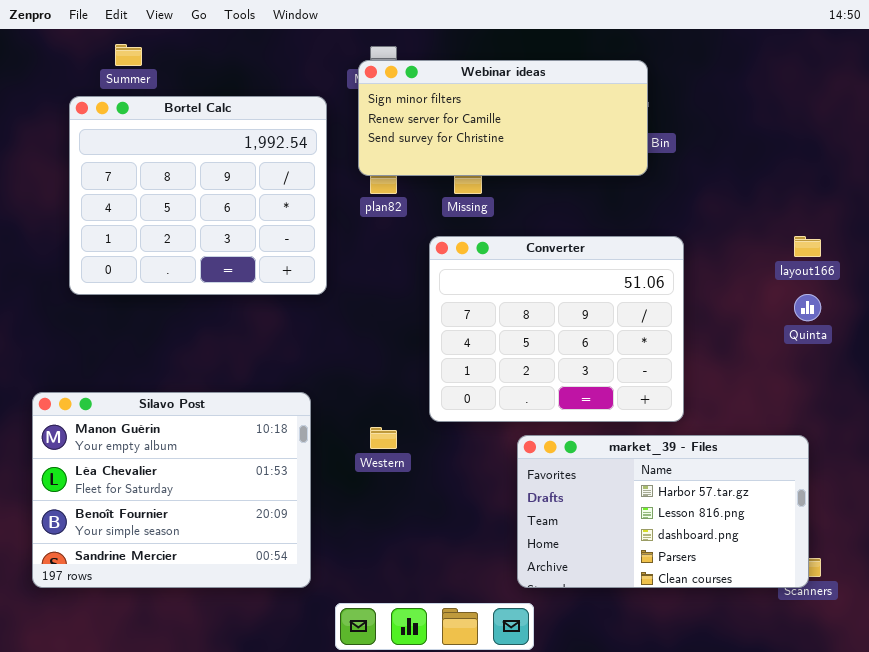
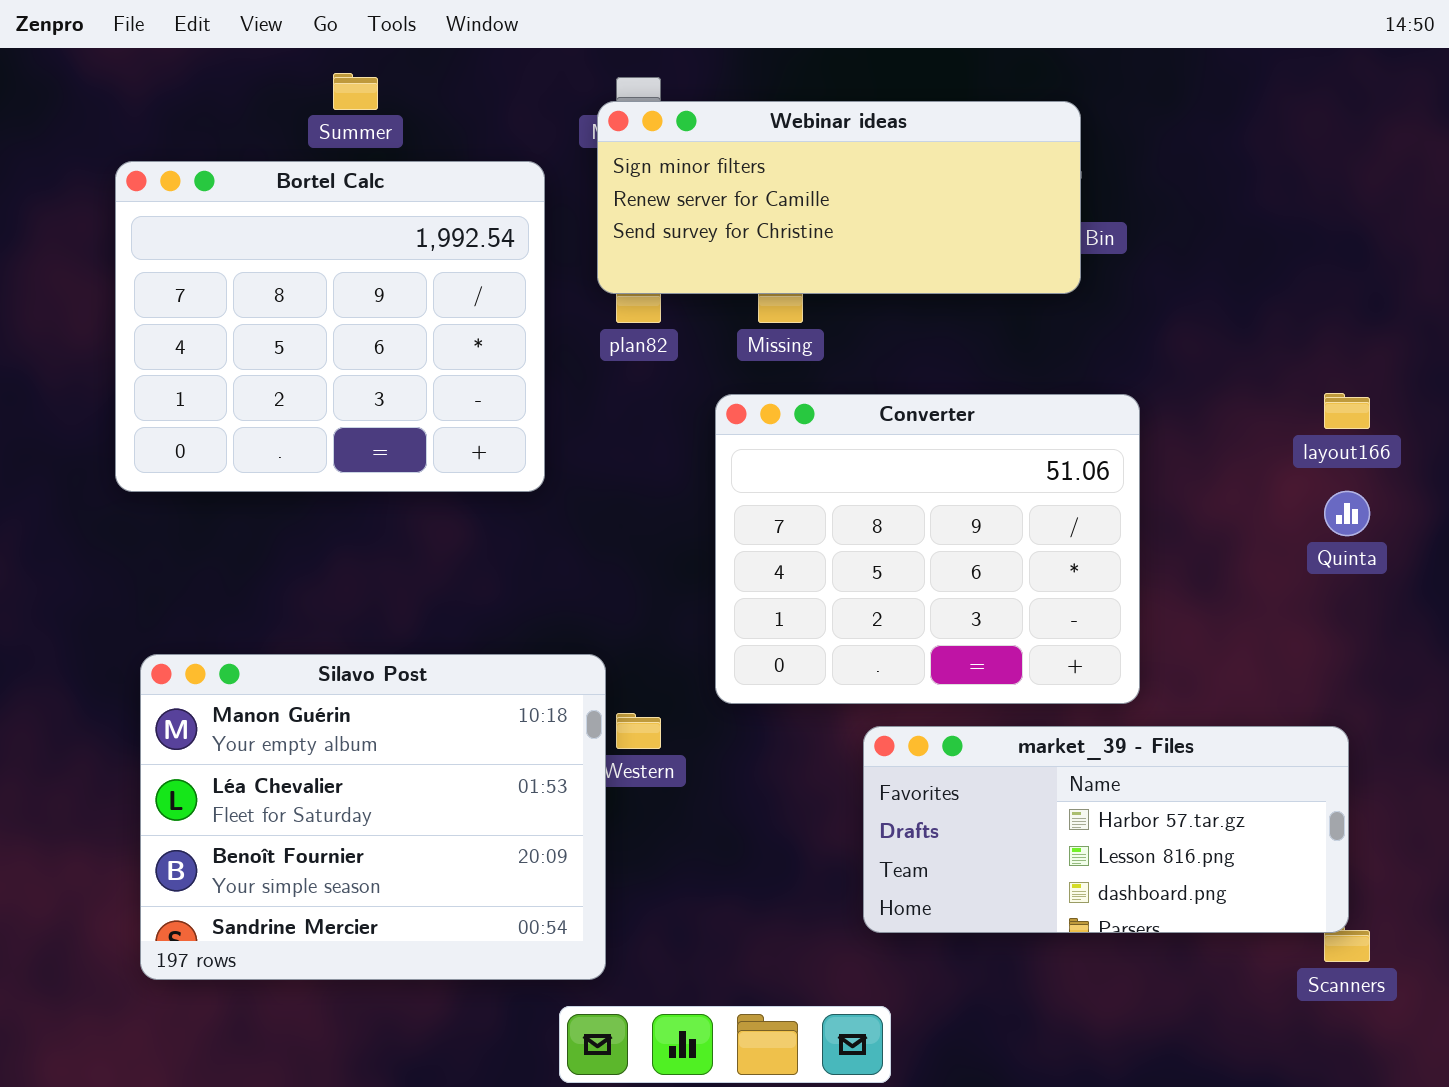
Summer: [115,44,142,66] -> [333,73,378,110], moved
Silavo Post: [32,392,311,588] -> [140,654,606,980], moved
market_39 - Files: [517,435,809,588] -> [863,726,1349,933], resized

